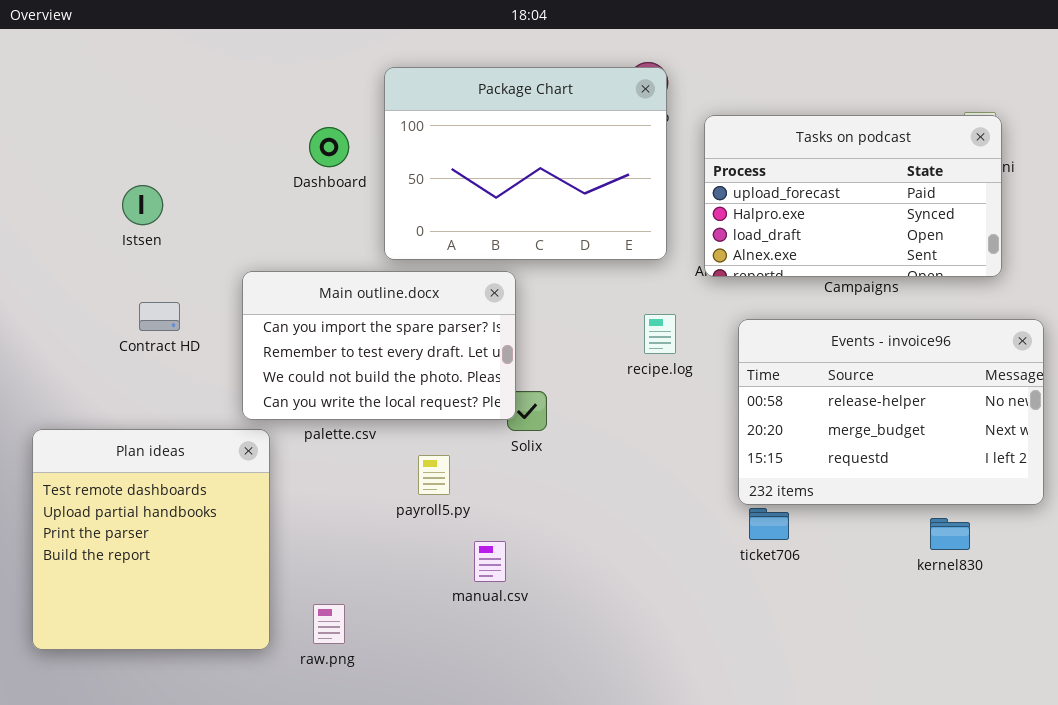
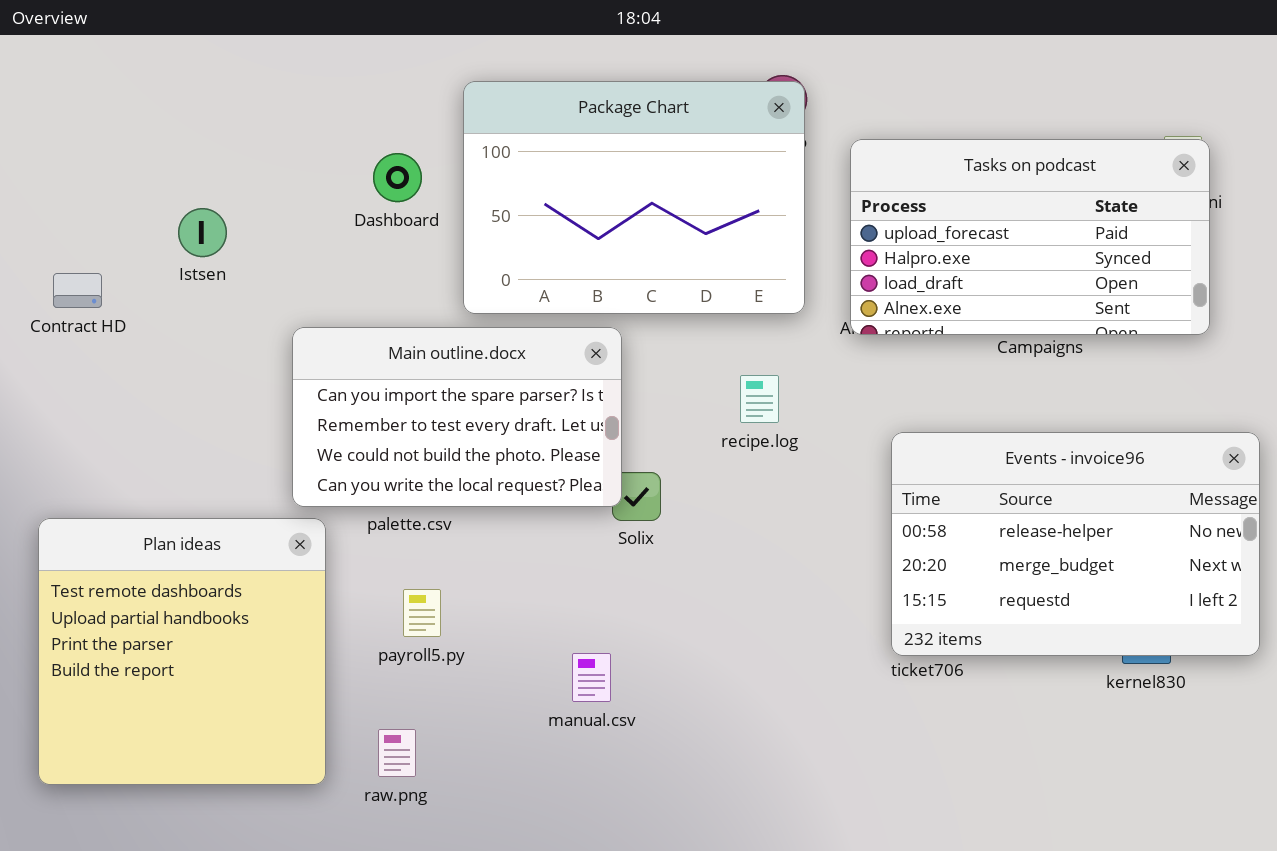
Istsen: [122,185,163,225] -> [178,208,227,257], moved
Contract HD: [139,302,180,331] -> [53,273,102,308], moved
recipe.log: [644,314,676,354] -> [740,375,779,423], moved
Events - invoice96: [738,319,1044,505] -> [891,432,1260,656], moved
payroll5.py: [418,455,450,495] -> [403,589,441,637], moved

